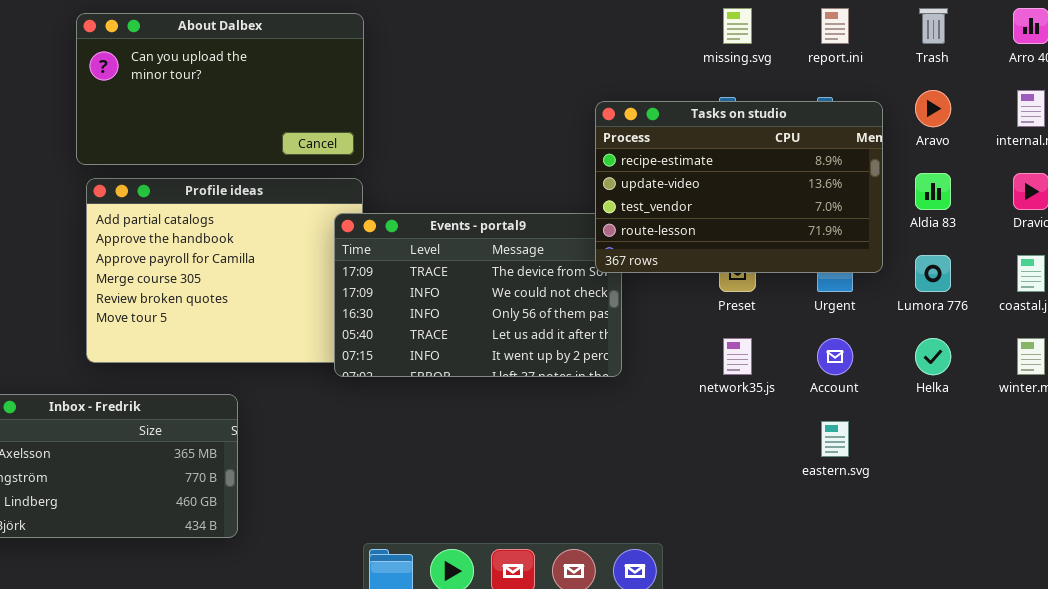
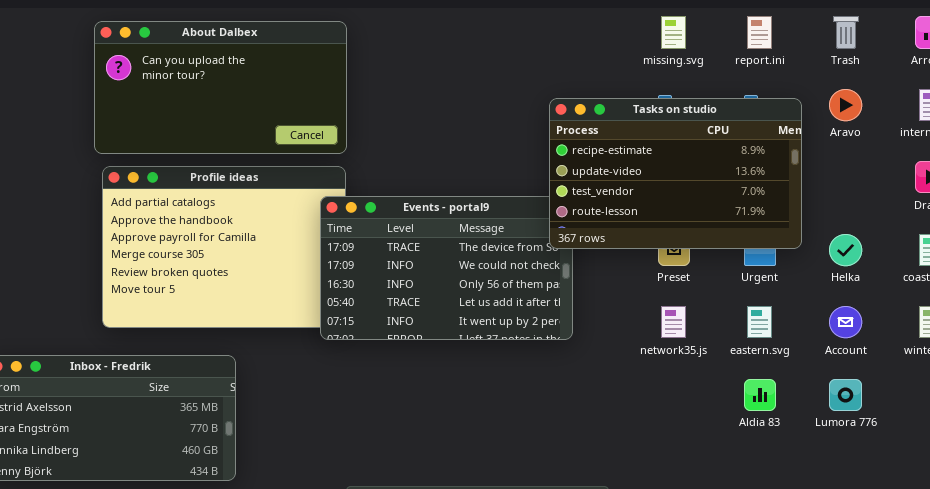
Aldia 83: [915,173,951,210] -> [744,379,776,411], moved
Lumora 776: [915,255,951,292] -> [829,379,862,411], moved
Account: [817,338,853,375] -> [829,306,862,338], moved
Helka: [915,338,951,375] -> [829,234,862,266], moved
eastern.svg: [821,421,849,457] -> [747,306,772,338], moved

